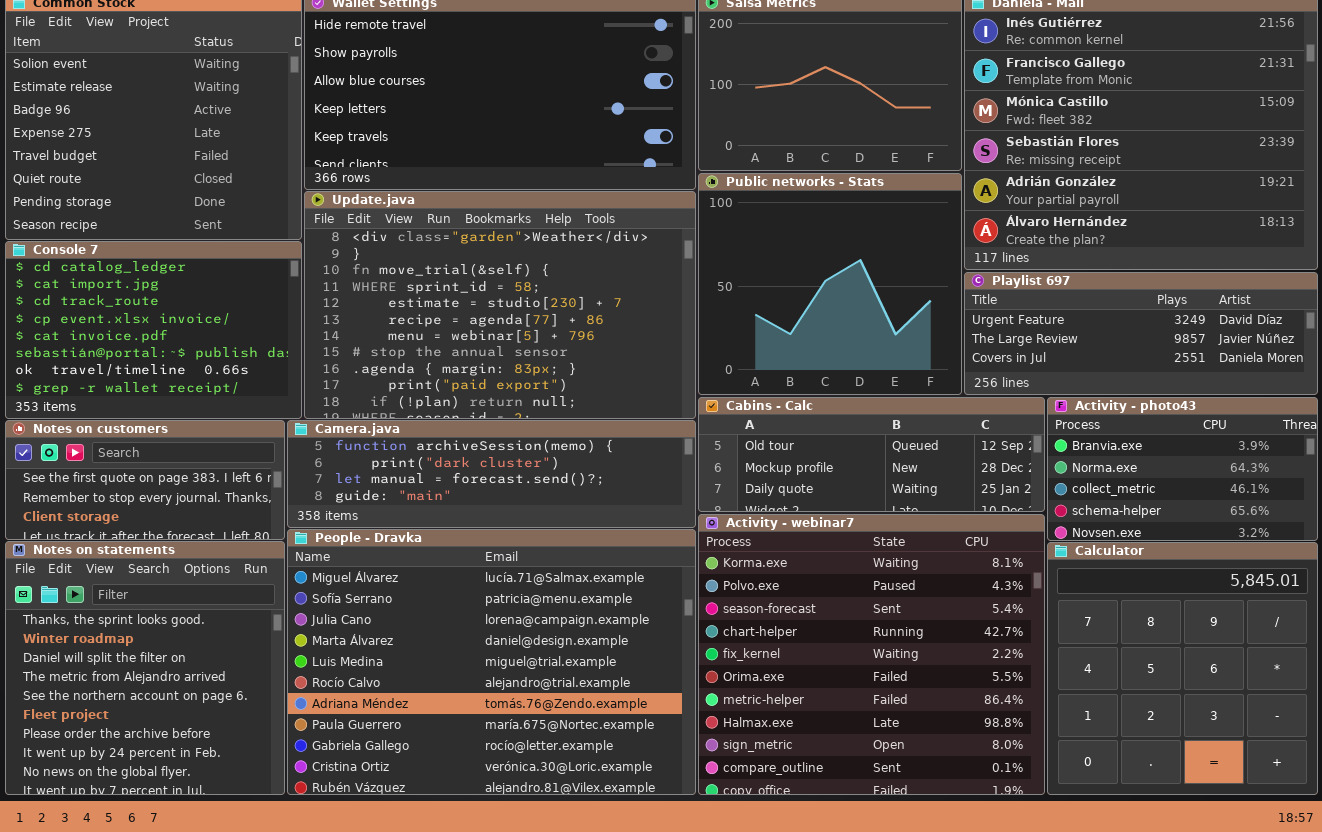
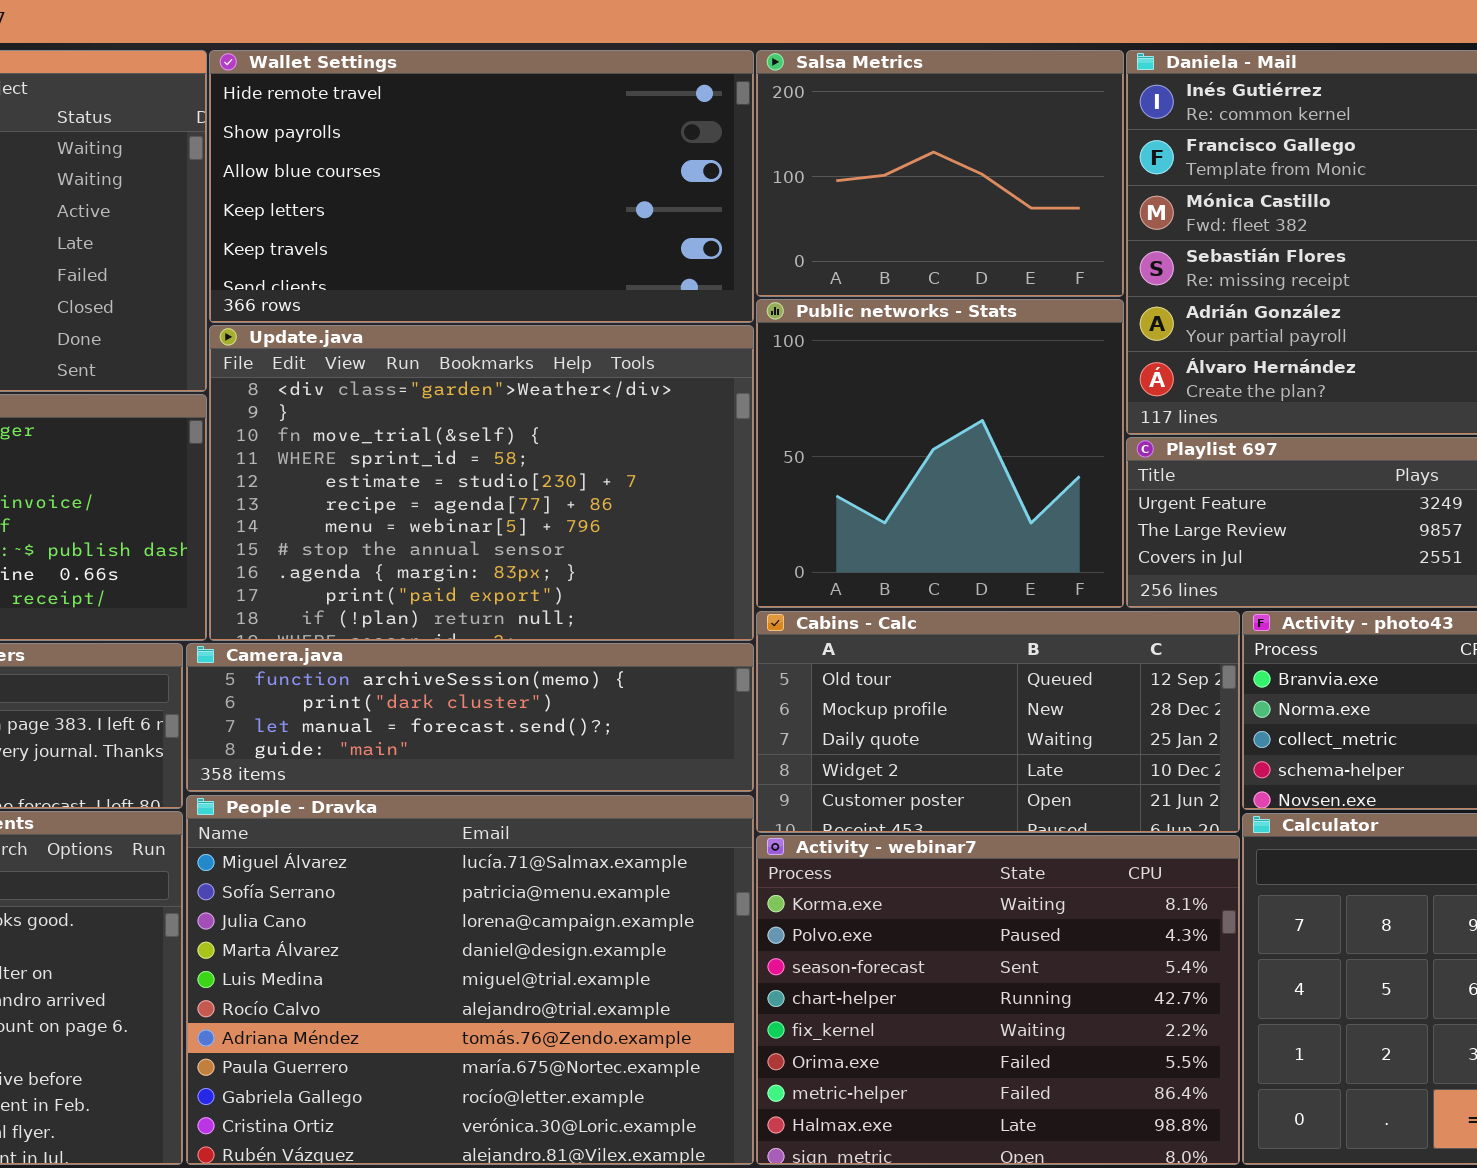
Cabins - Calc: [698,397,1045,512] -> [756,611,1240,833], resized
Activity - webinar7: [698,514,1045,795] -> [756,835,1240,1165], resized

